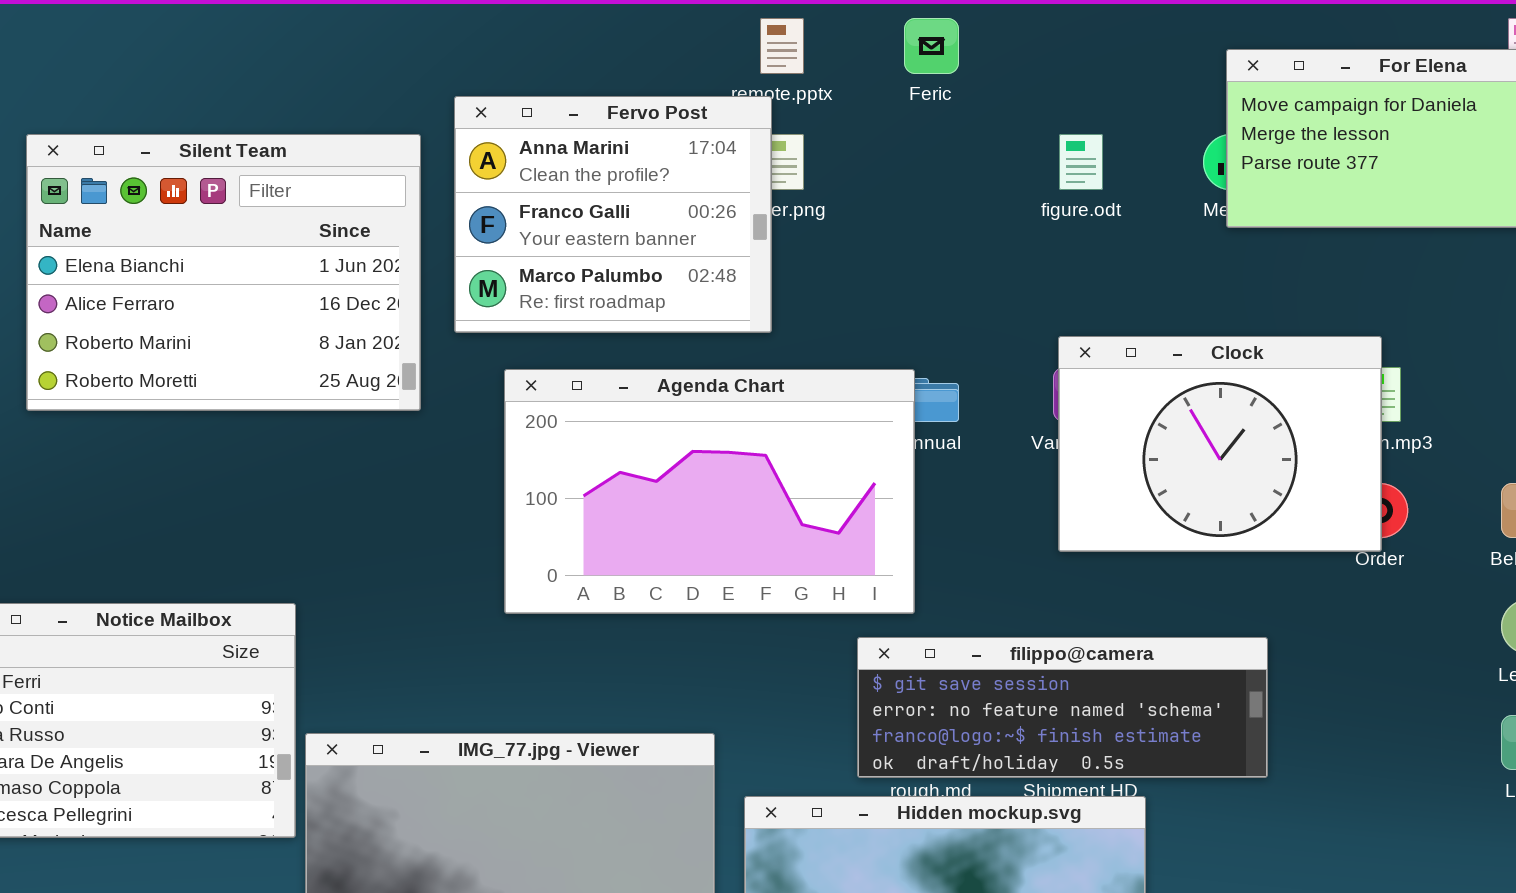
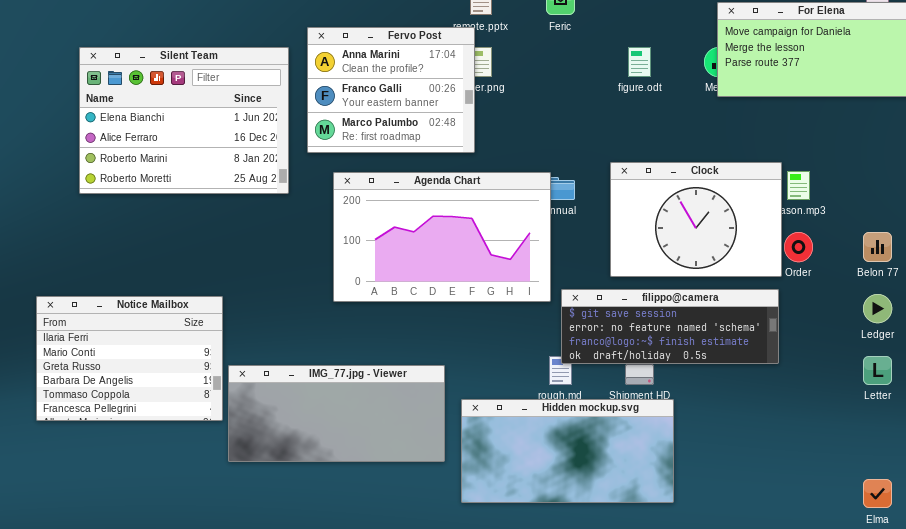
Clock: [1058,336,1382,552] -> [610,162,782,277], moved
filippo@camera: [857,637,1268,778] -> [561,289,779,364], moved

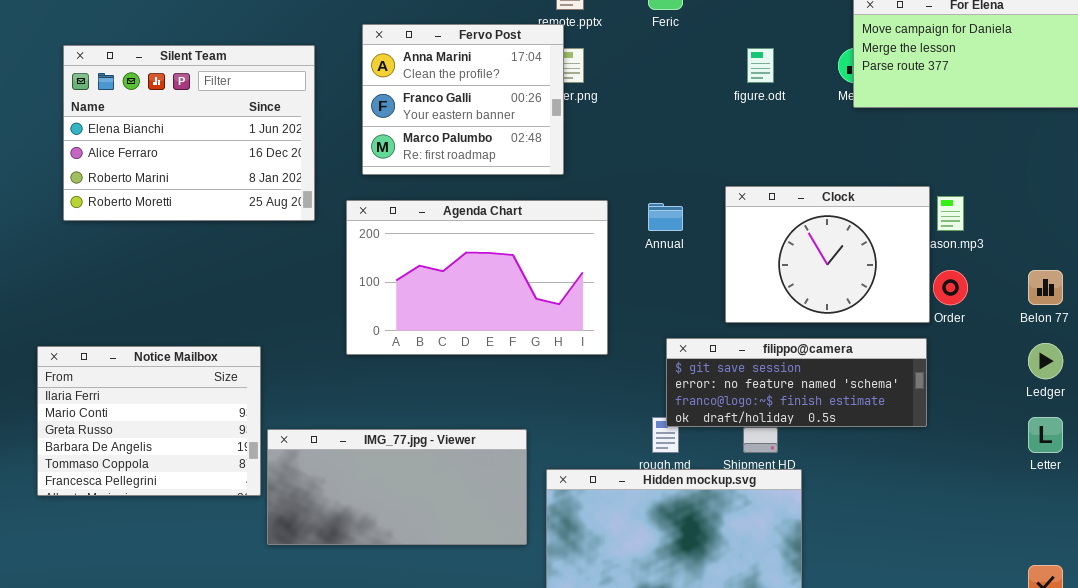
Silent Team: [79,47,289,194] -> [63,45,315,221], moved
Agenda Chart: [333,172,551,302] -> [346,200,608,355], moved

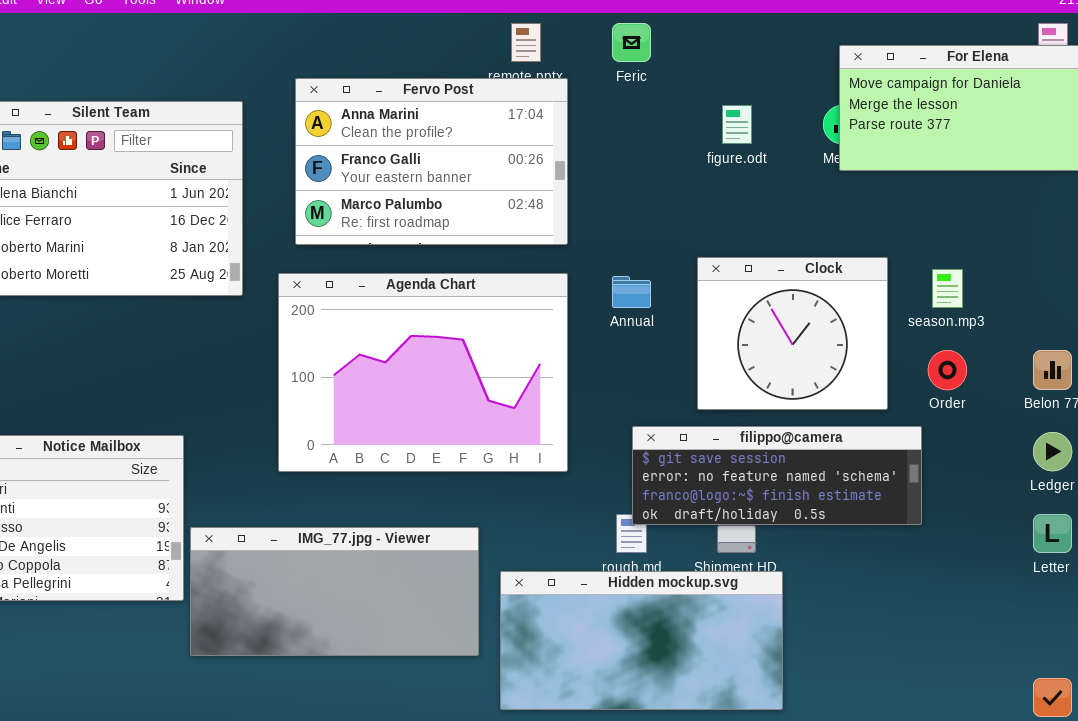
Fervo Post: [362,24,564,175] -> [295,78,568,245], resized
Clock: [725,186,930,323] -> [697,257,888,410], resized
Agenda Chart: [346,200,608,355] -> [278,273,568,472], resized

